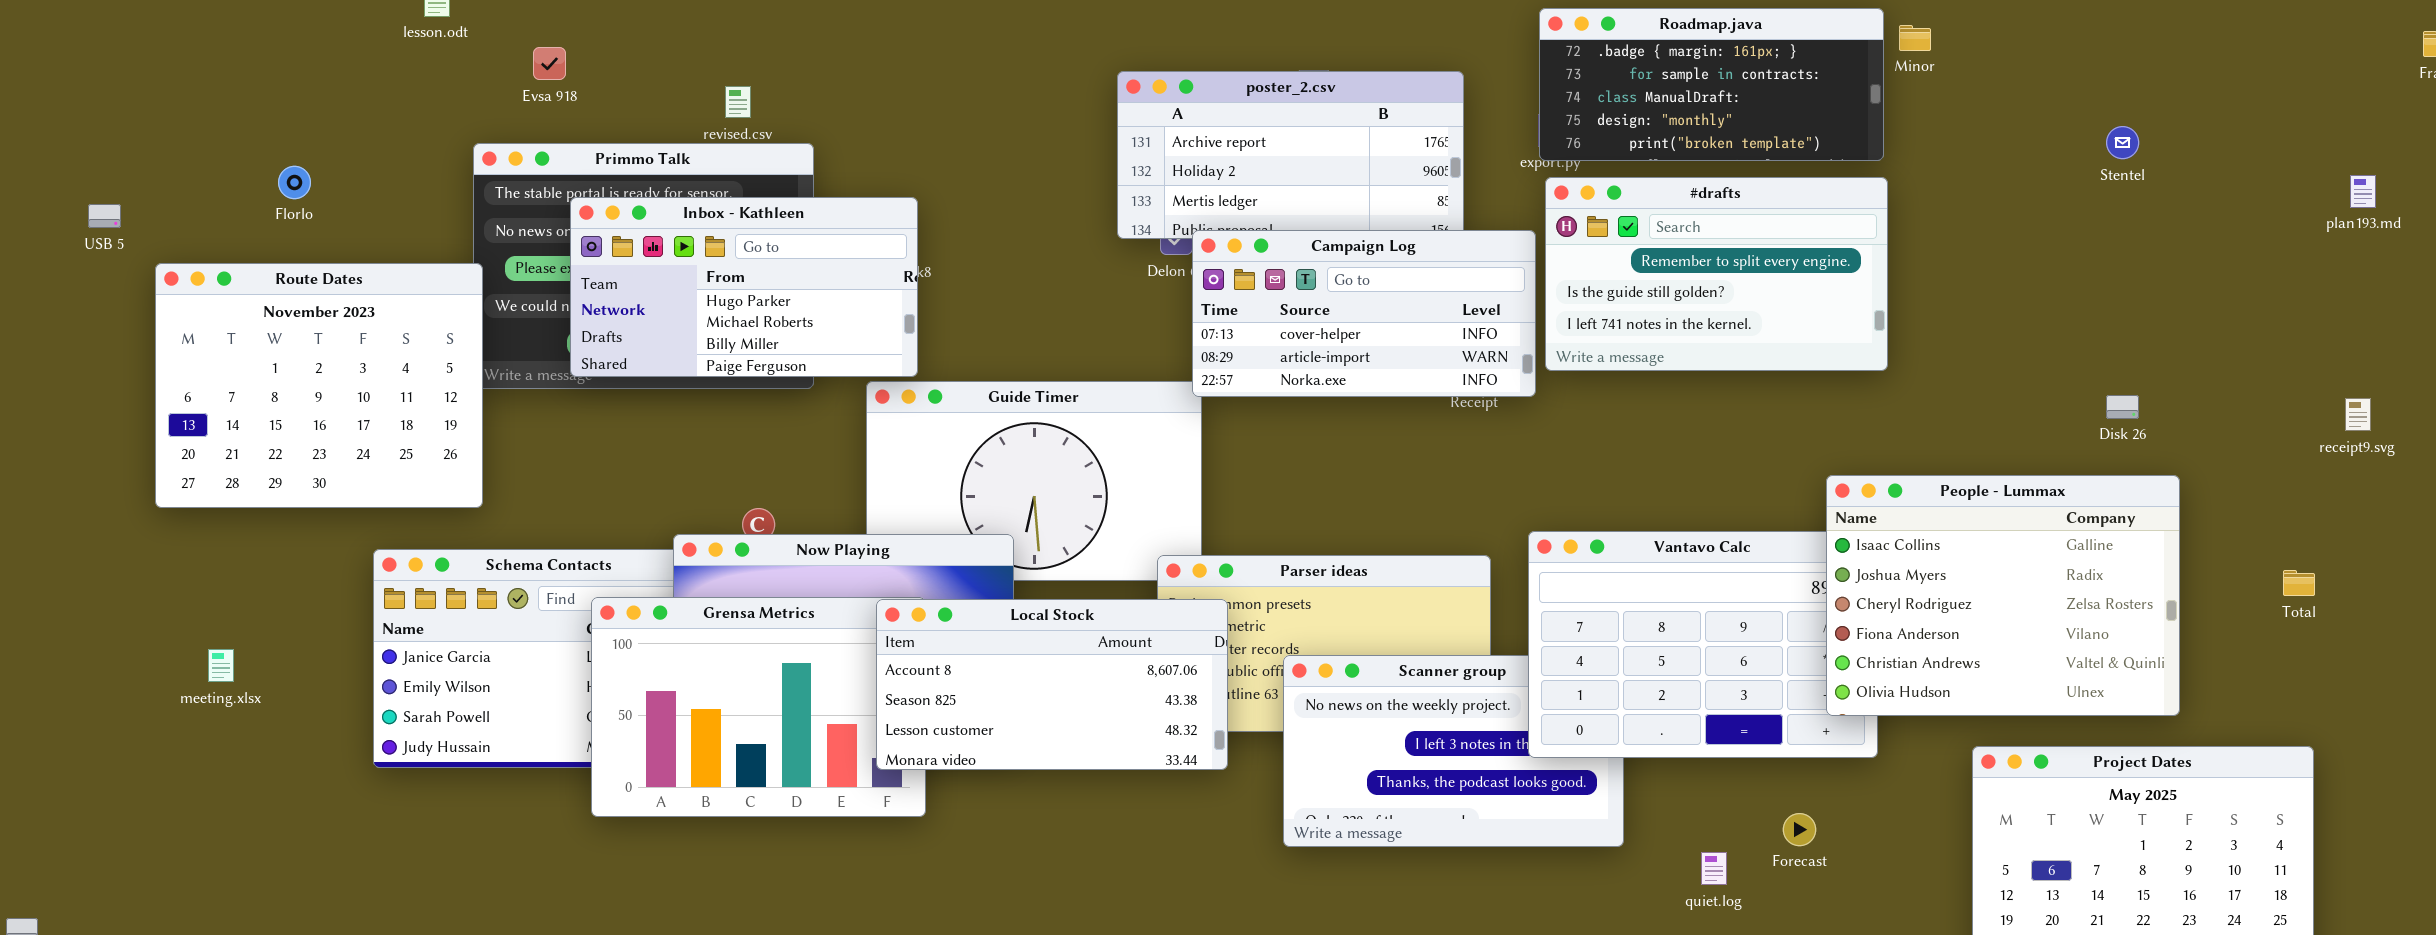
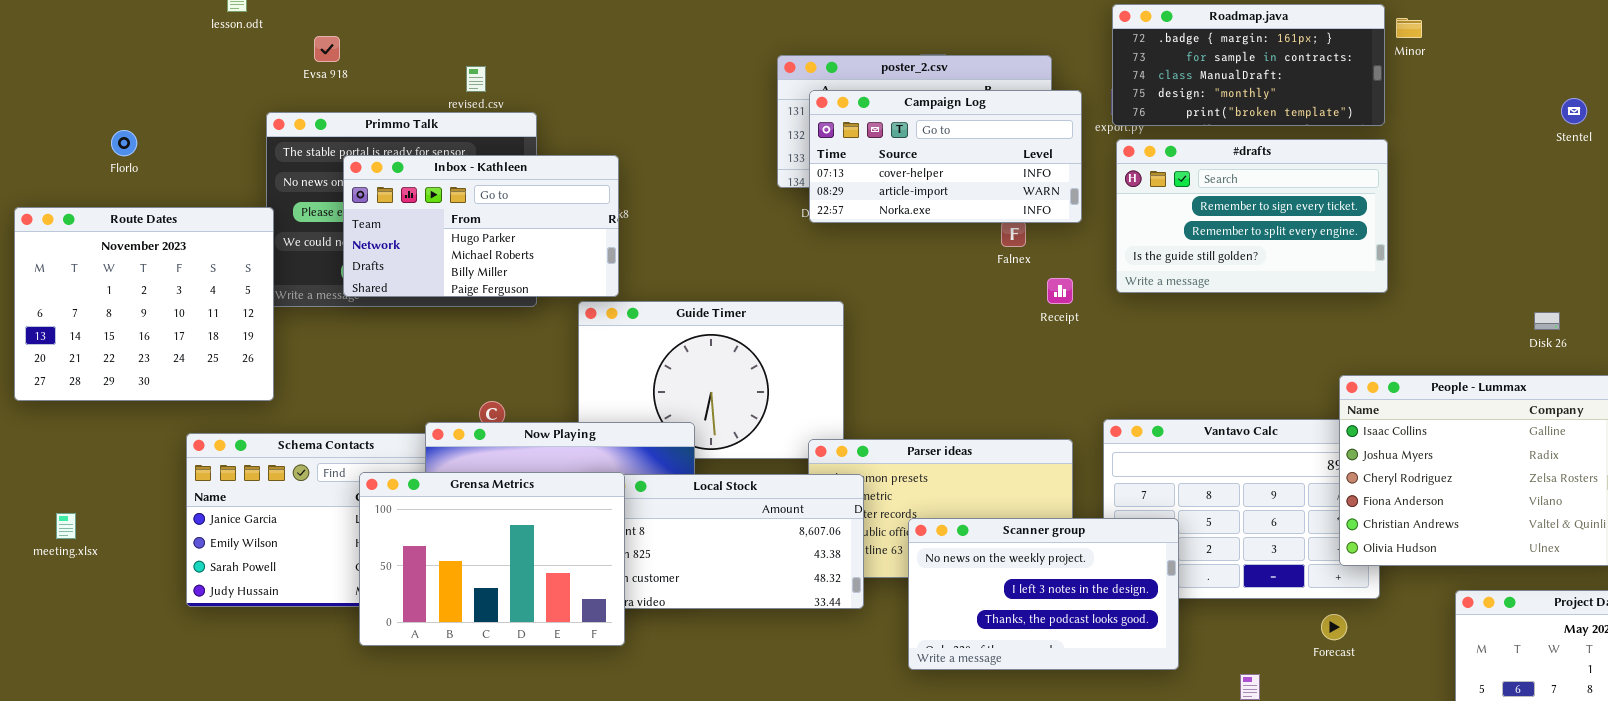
#drafts: [1545,177,1888,371] -> [1116,139,1388,293], scrolled up 1 row
Campaign Log: [1192,230,1536,397] -> [809,90,1082,223], moved
Disk 26: [2106,395,2139,419] -> [1534,312,1560,330], moved
Grensa Metrics: [591,597,926,817] -> [359,472,625,646], raised
Scanner group: [1283,655,1624,847] -> [908,518,1179,670], raised
Forecast: [1783,813,1816,846] -> [1321,614,1347,640], moved

